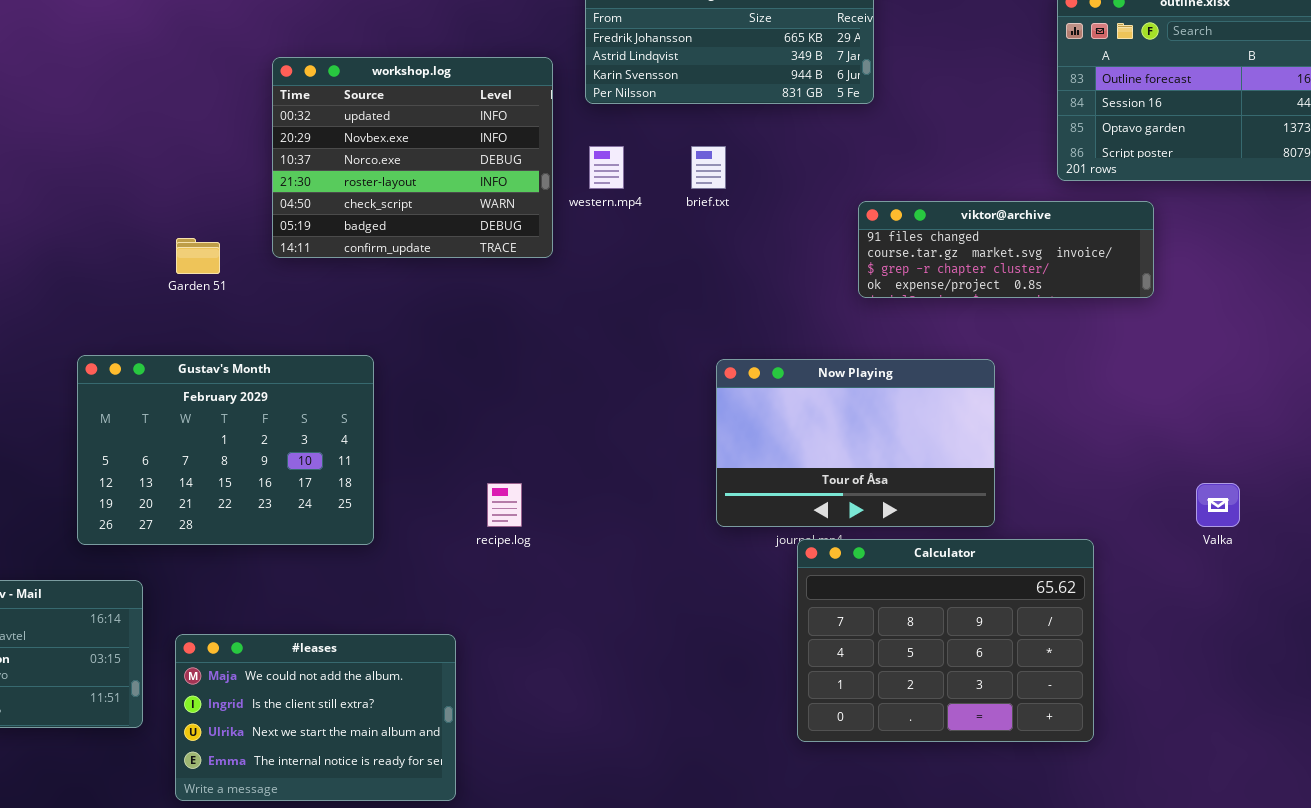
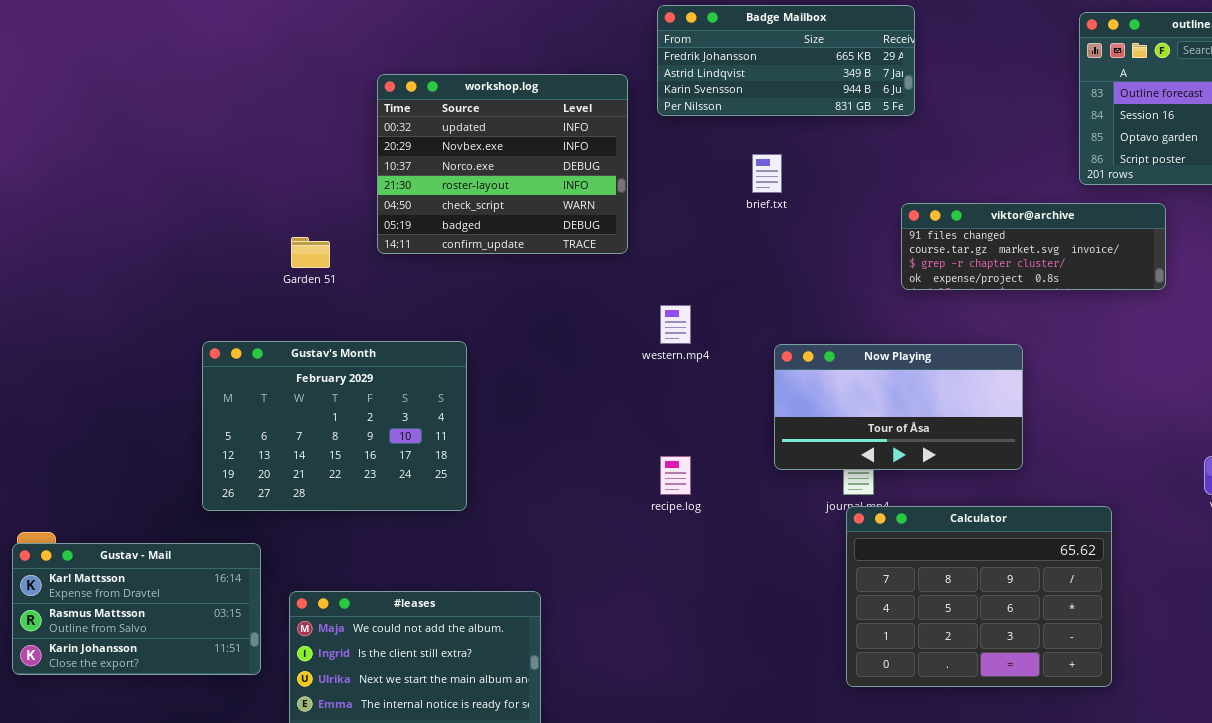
western.mp4: [589,146,624,189] -> [660,305,691,344], moved
Now Playing: [716,359,995,527] -> [774,344,1023,470], resized
recipe.log: [487,483,522,527] -> [660,456,691,495], moved

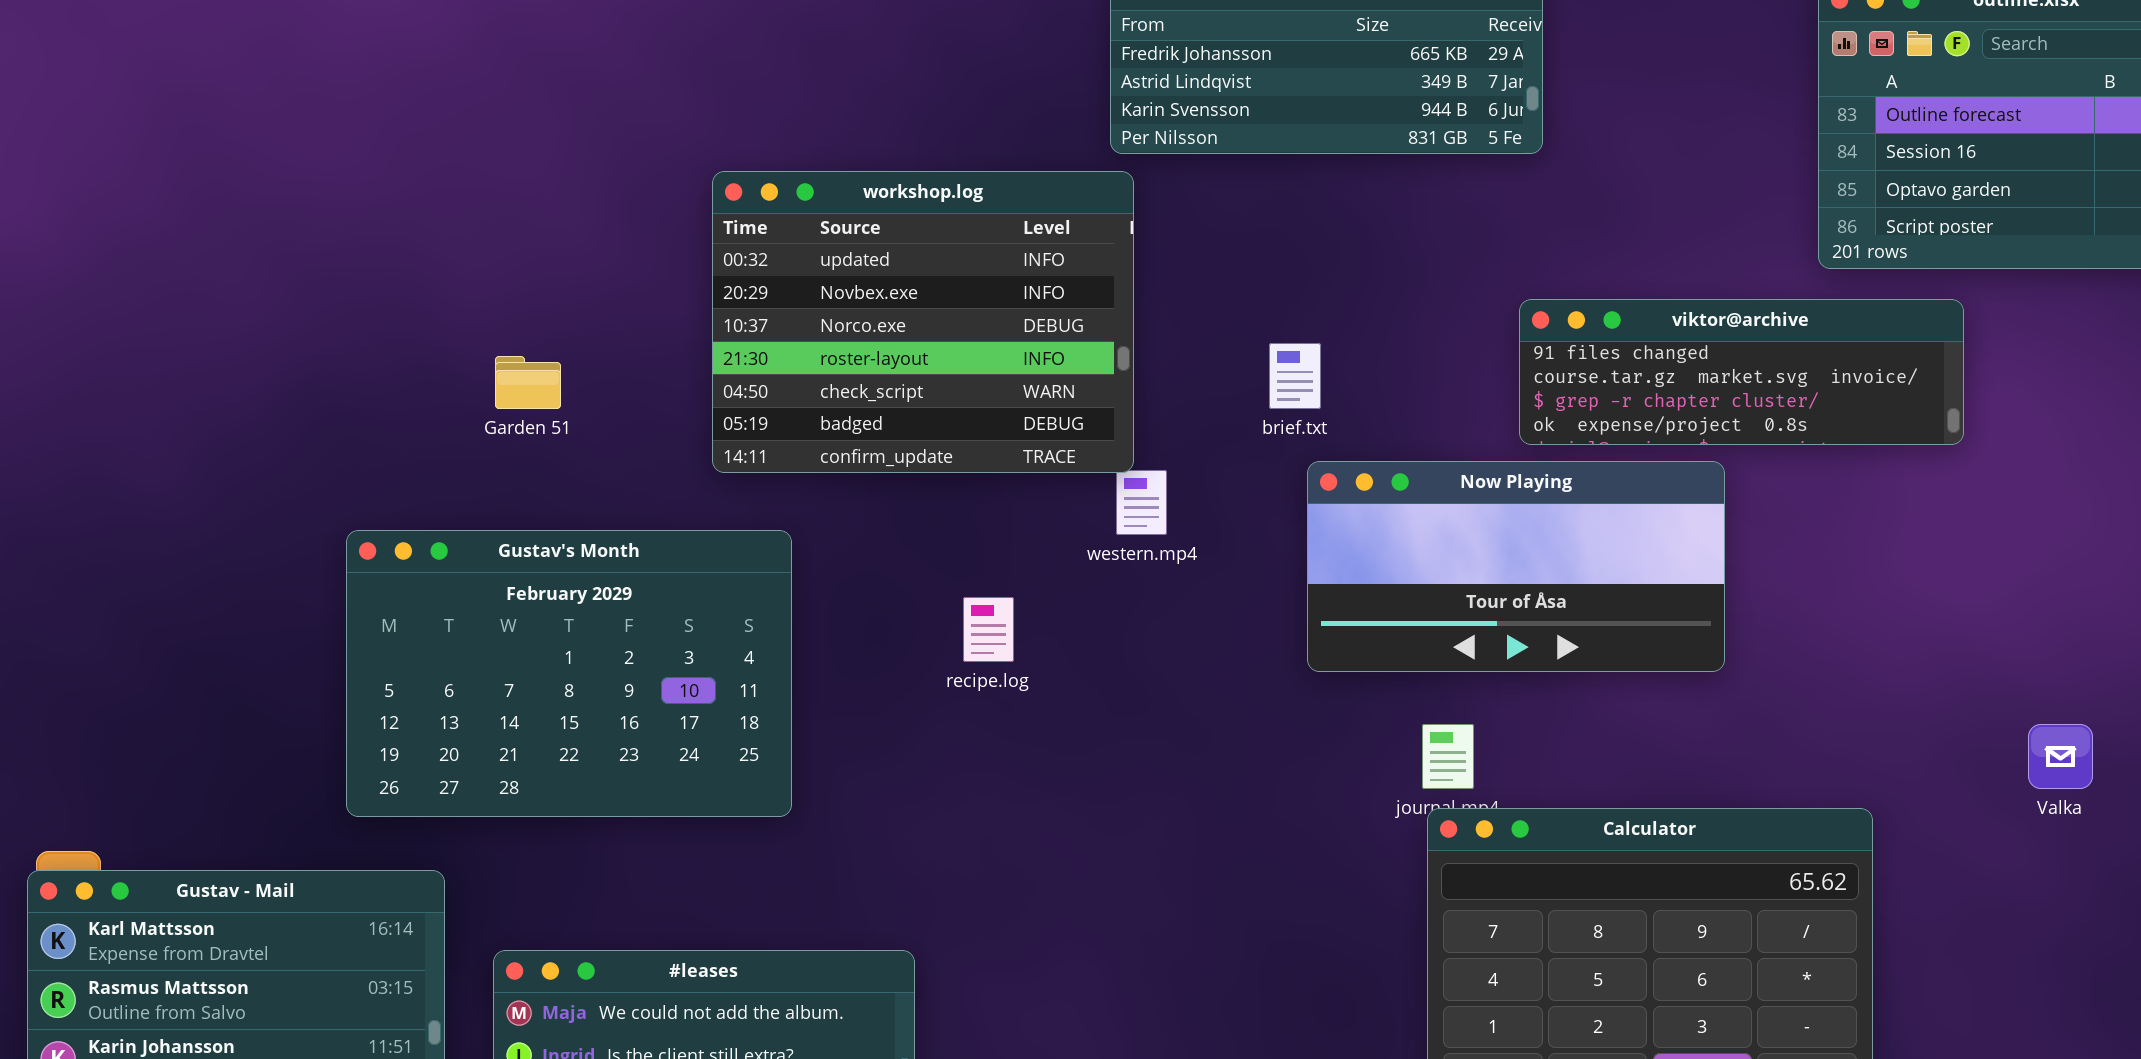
workshop.log: [377,74,628,254] -> [712,171,1134,473], moved
brief.txt: [752,154,782,193] -> [1269,343,1321,409], moved
Now Playing: [774,344,1023,470] -> [1307,461,1725,672], moved
recipe.log: [660,456,691,495] -> [963,597,1014,662], moved

